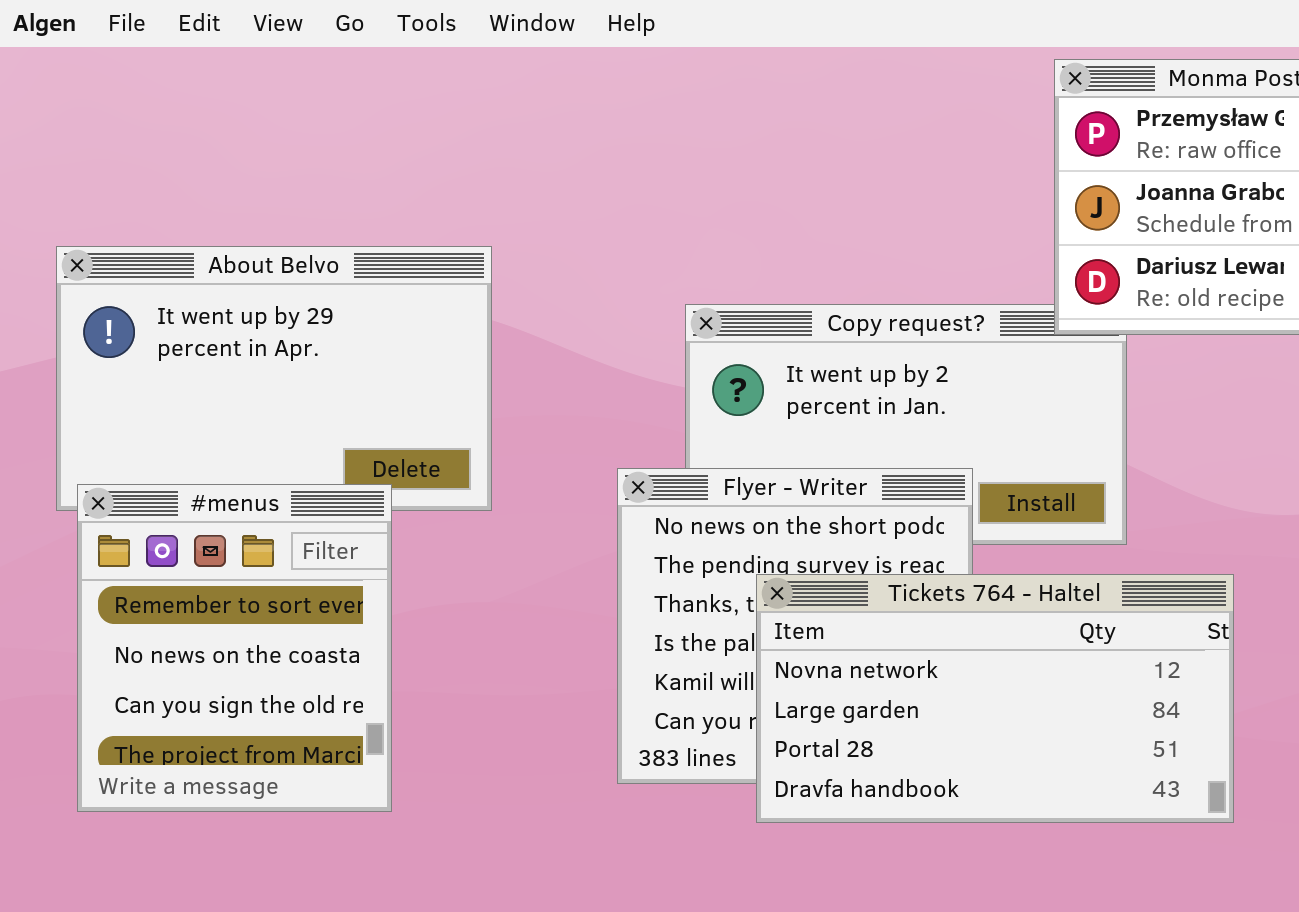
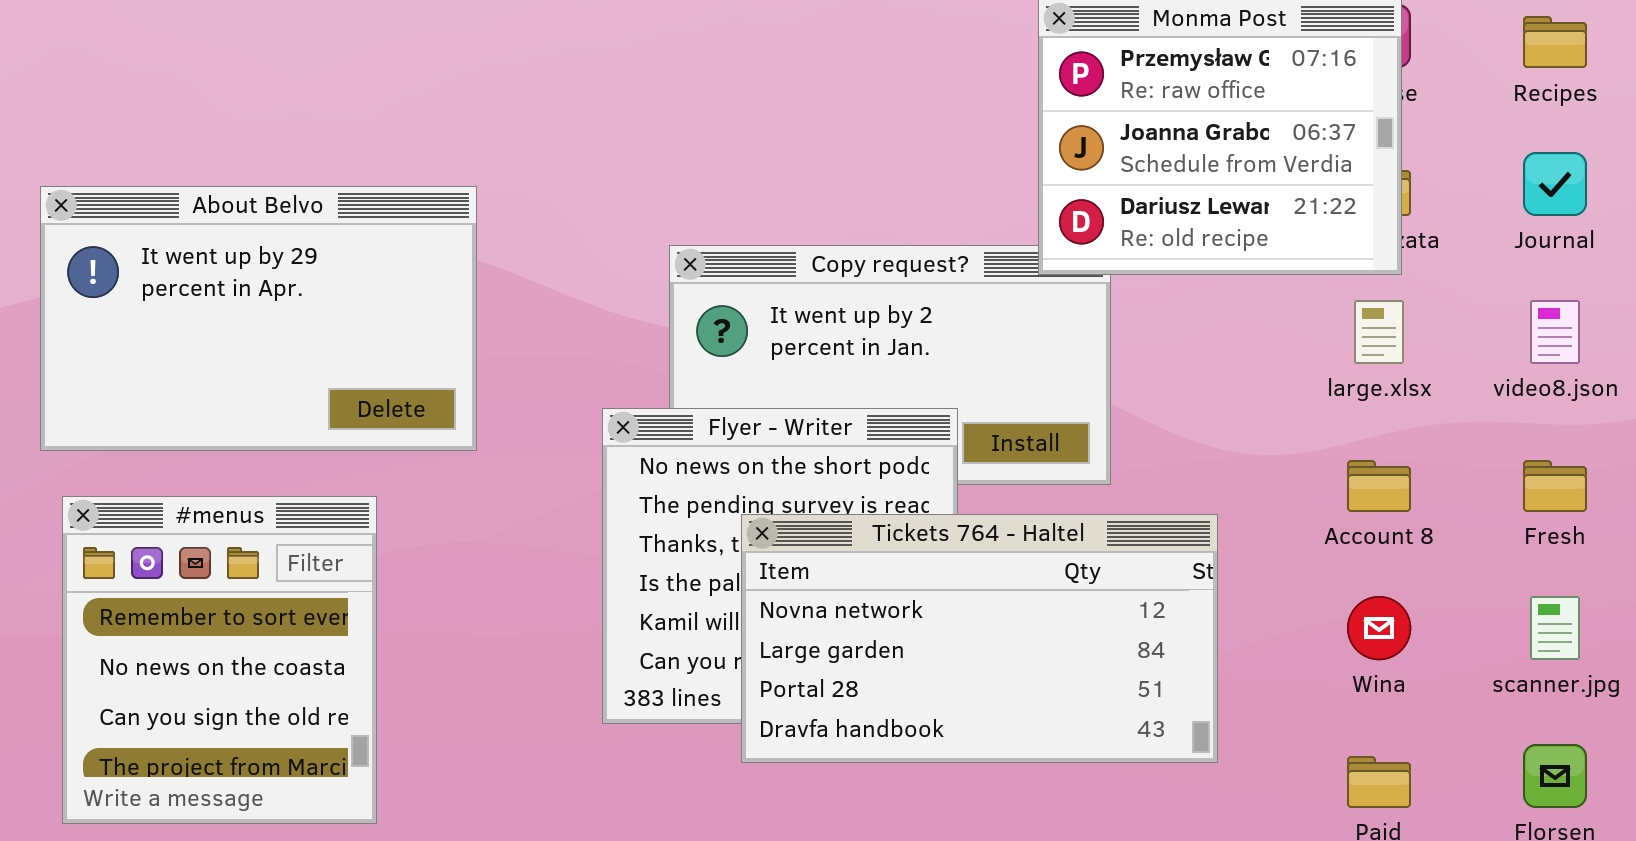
#menus: [77,484,392,812] -> [62,496,377,824], moved

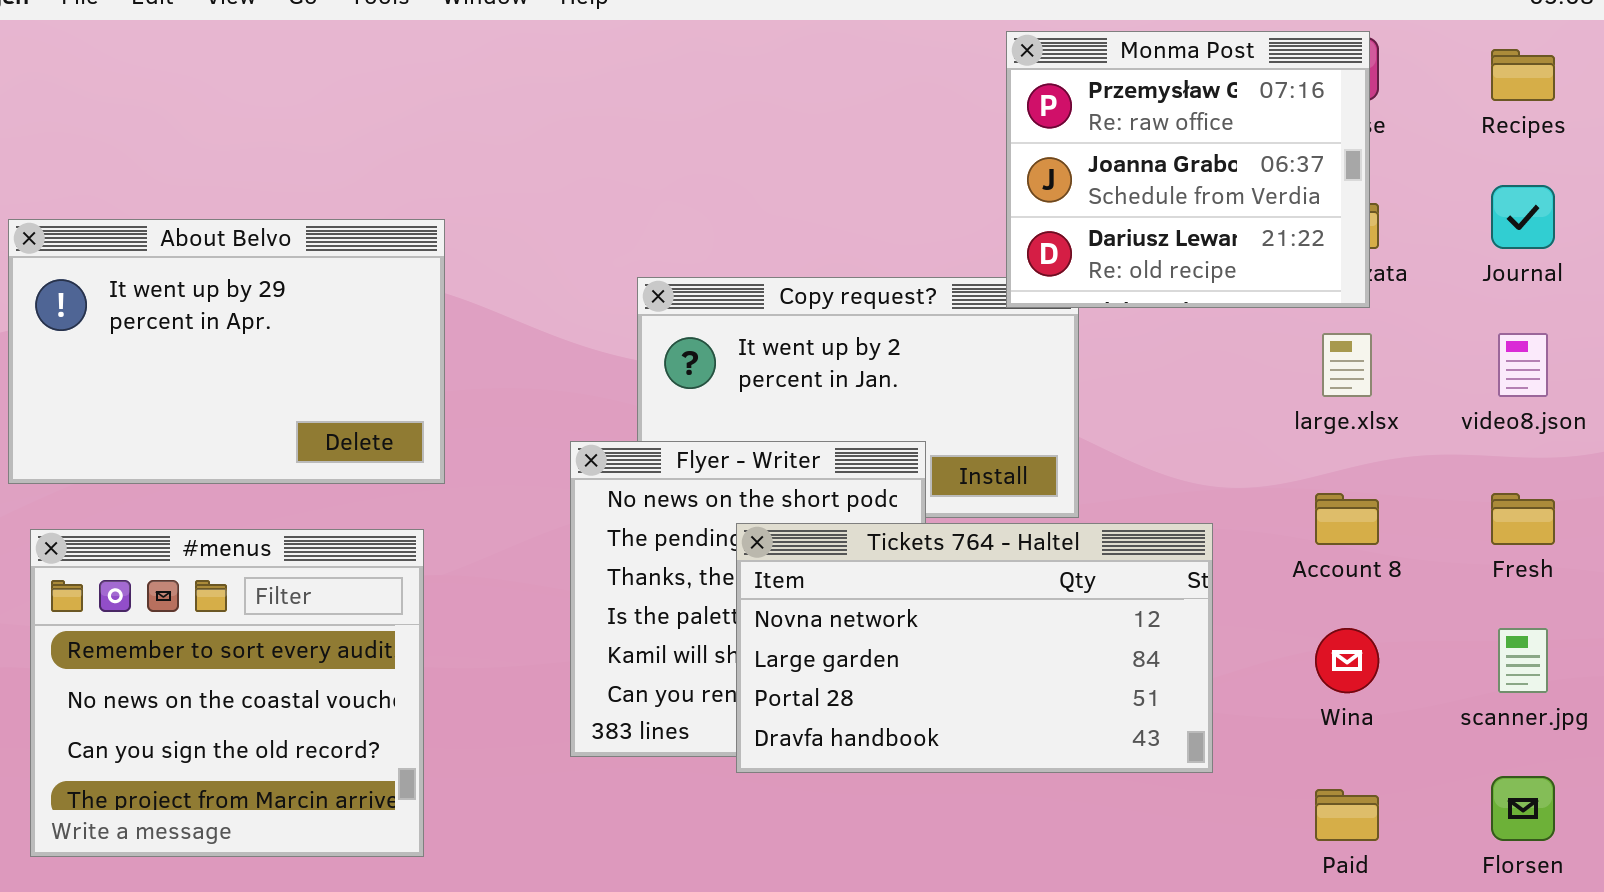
#menus: [62,496,377,824] -> [30,529,424,857], resized
Tickets 764 - Haltel: [741,514,1218,763] -> [736,523,1213,773], moved

